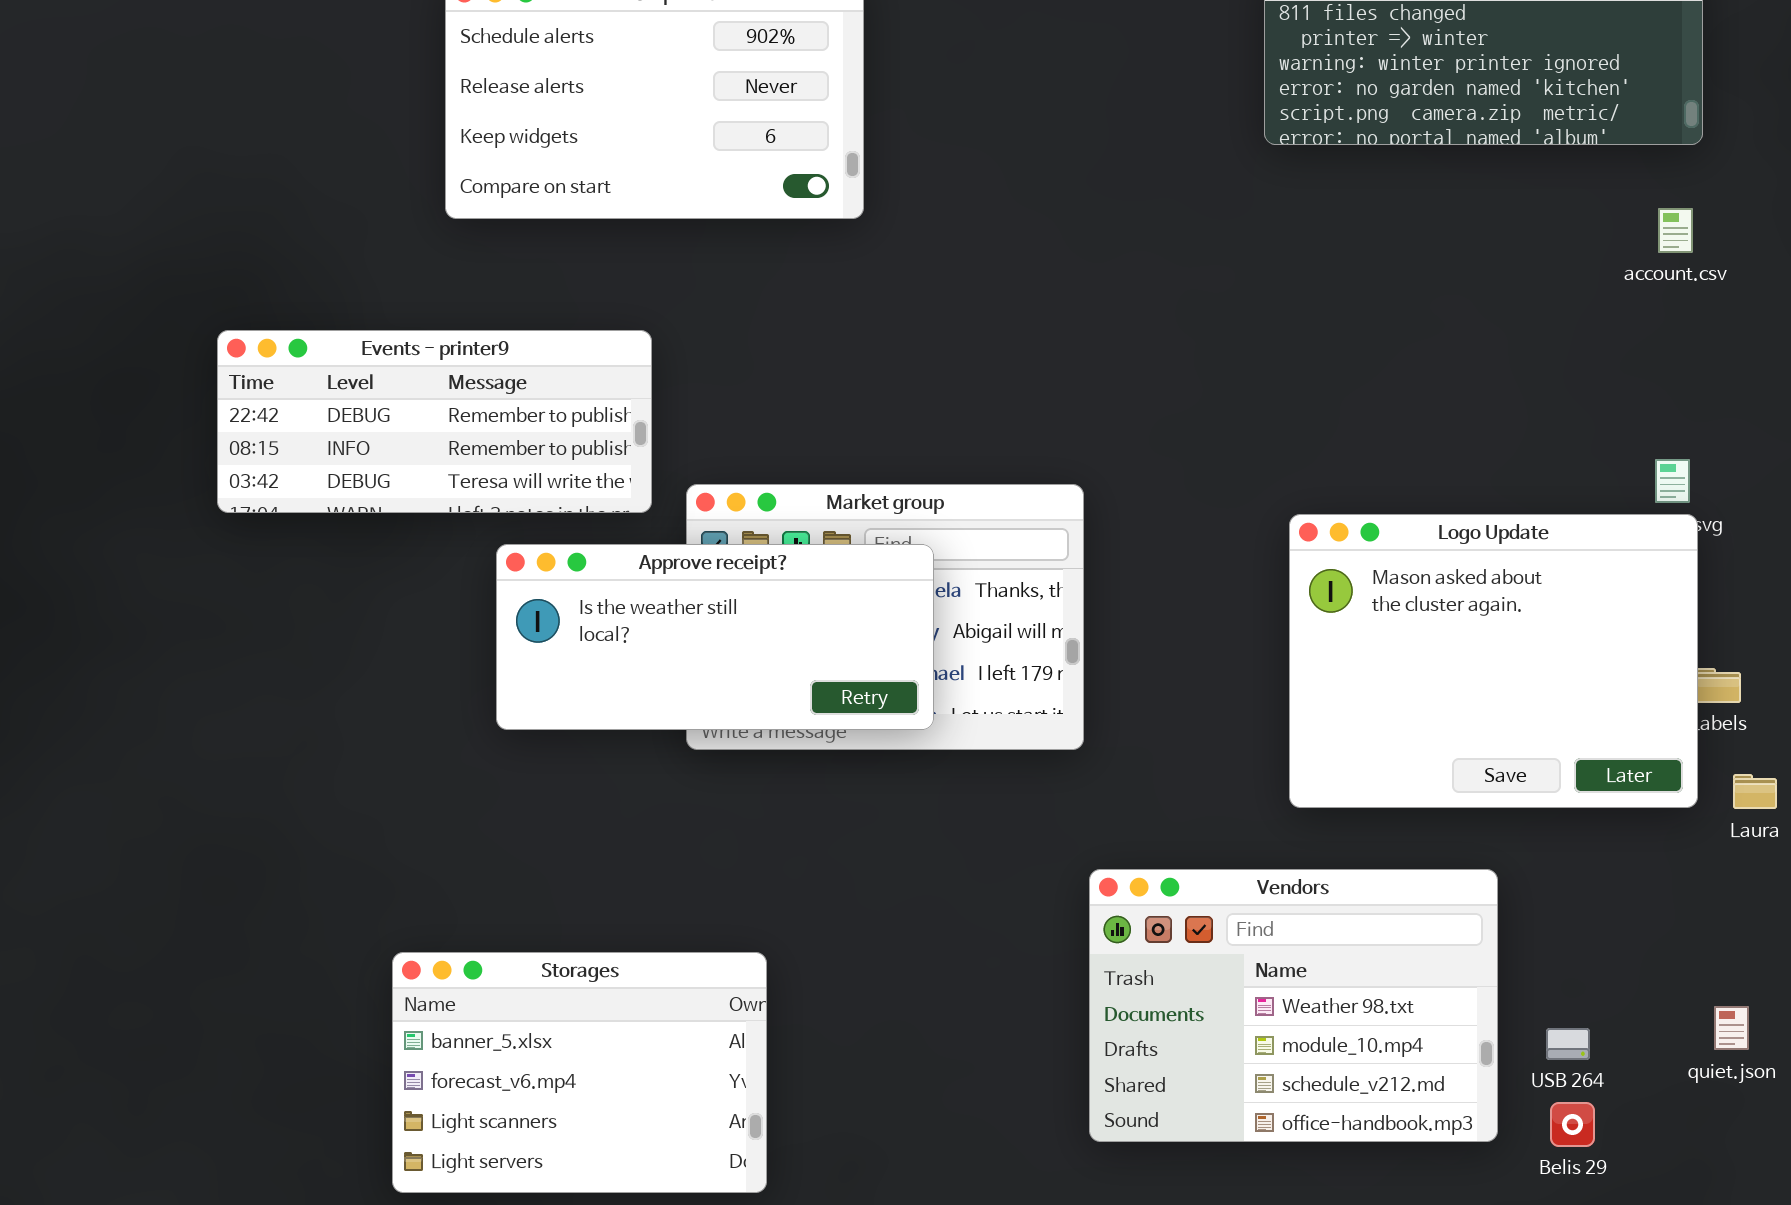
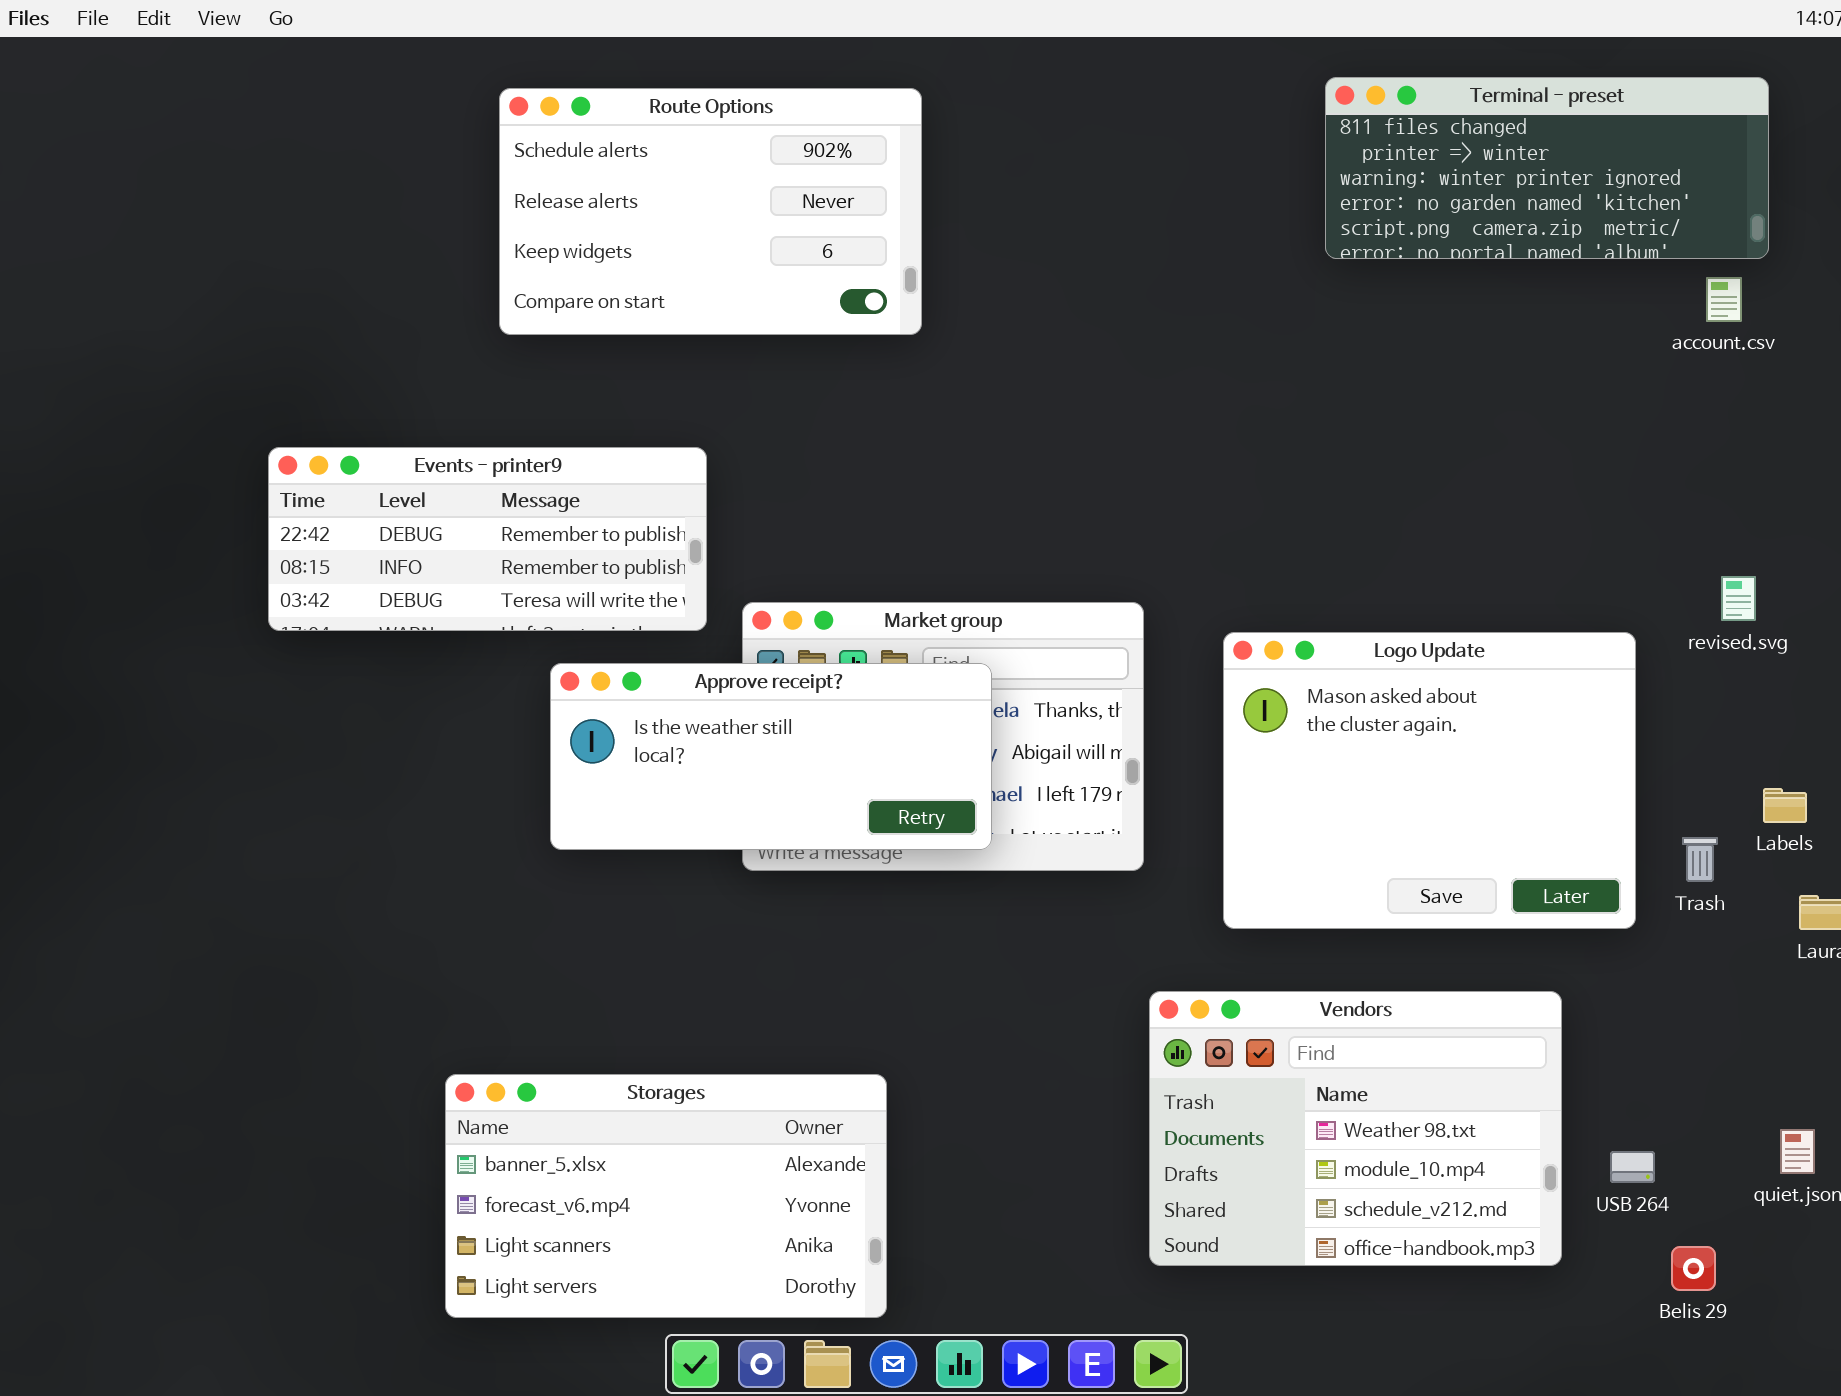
account.csv: [1658,208,1693,253] -> [1706,277,1742,322], moved
Logo Update: [1289,514,1698,808] -> [1223,632,1636,929], moved
Storages: [392,952,767,1193] -> [445,1074,887,1318], resized
Belis 29: [1550,1102,1595,1147] -> [1671,1246,1716,1291], moved

